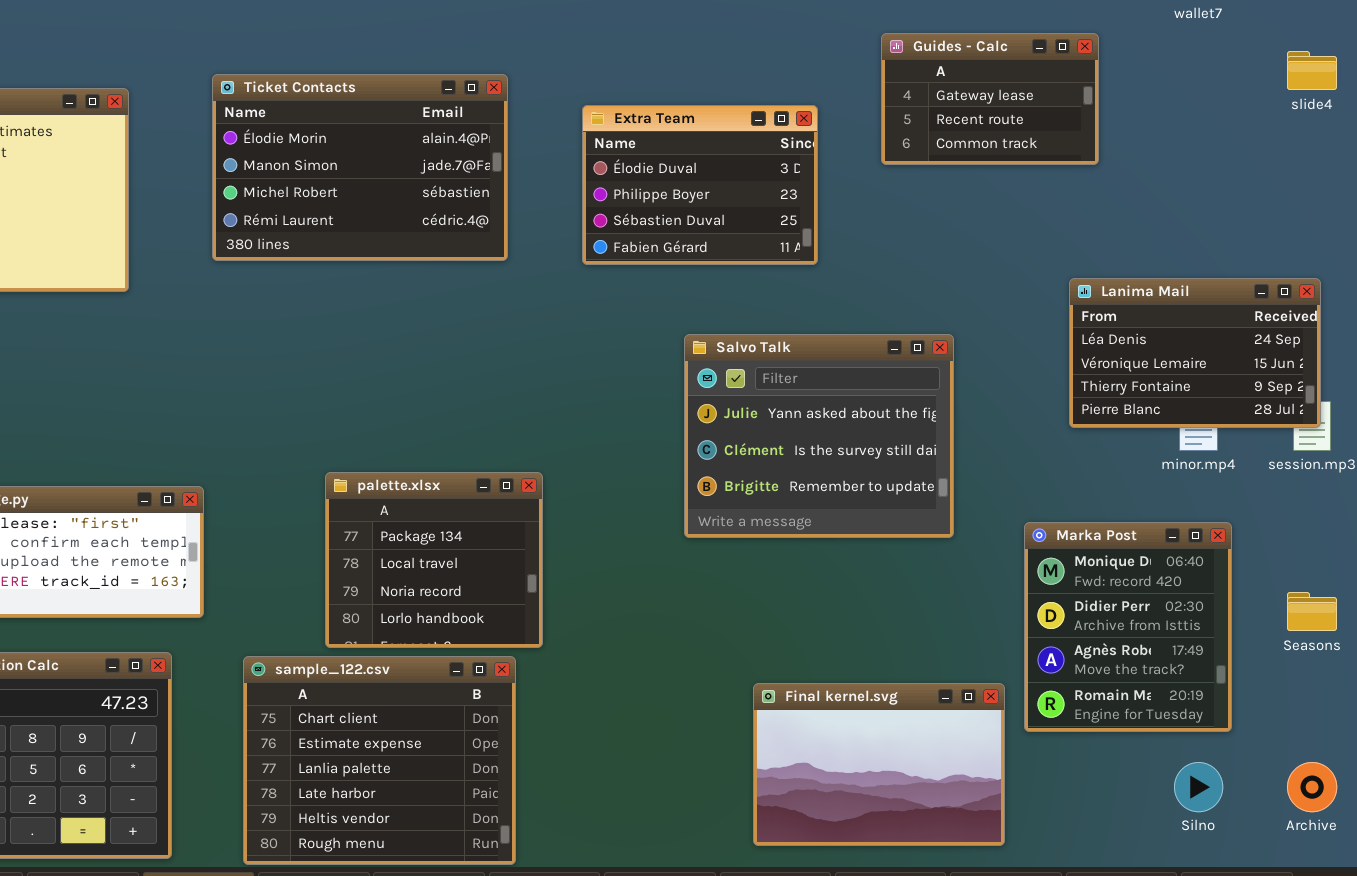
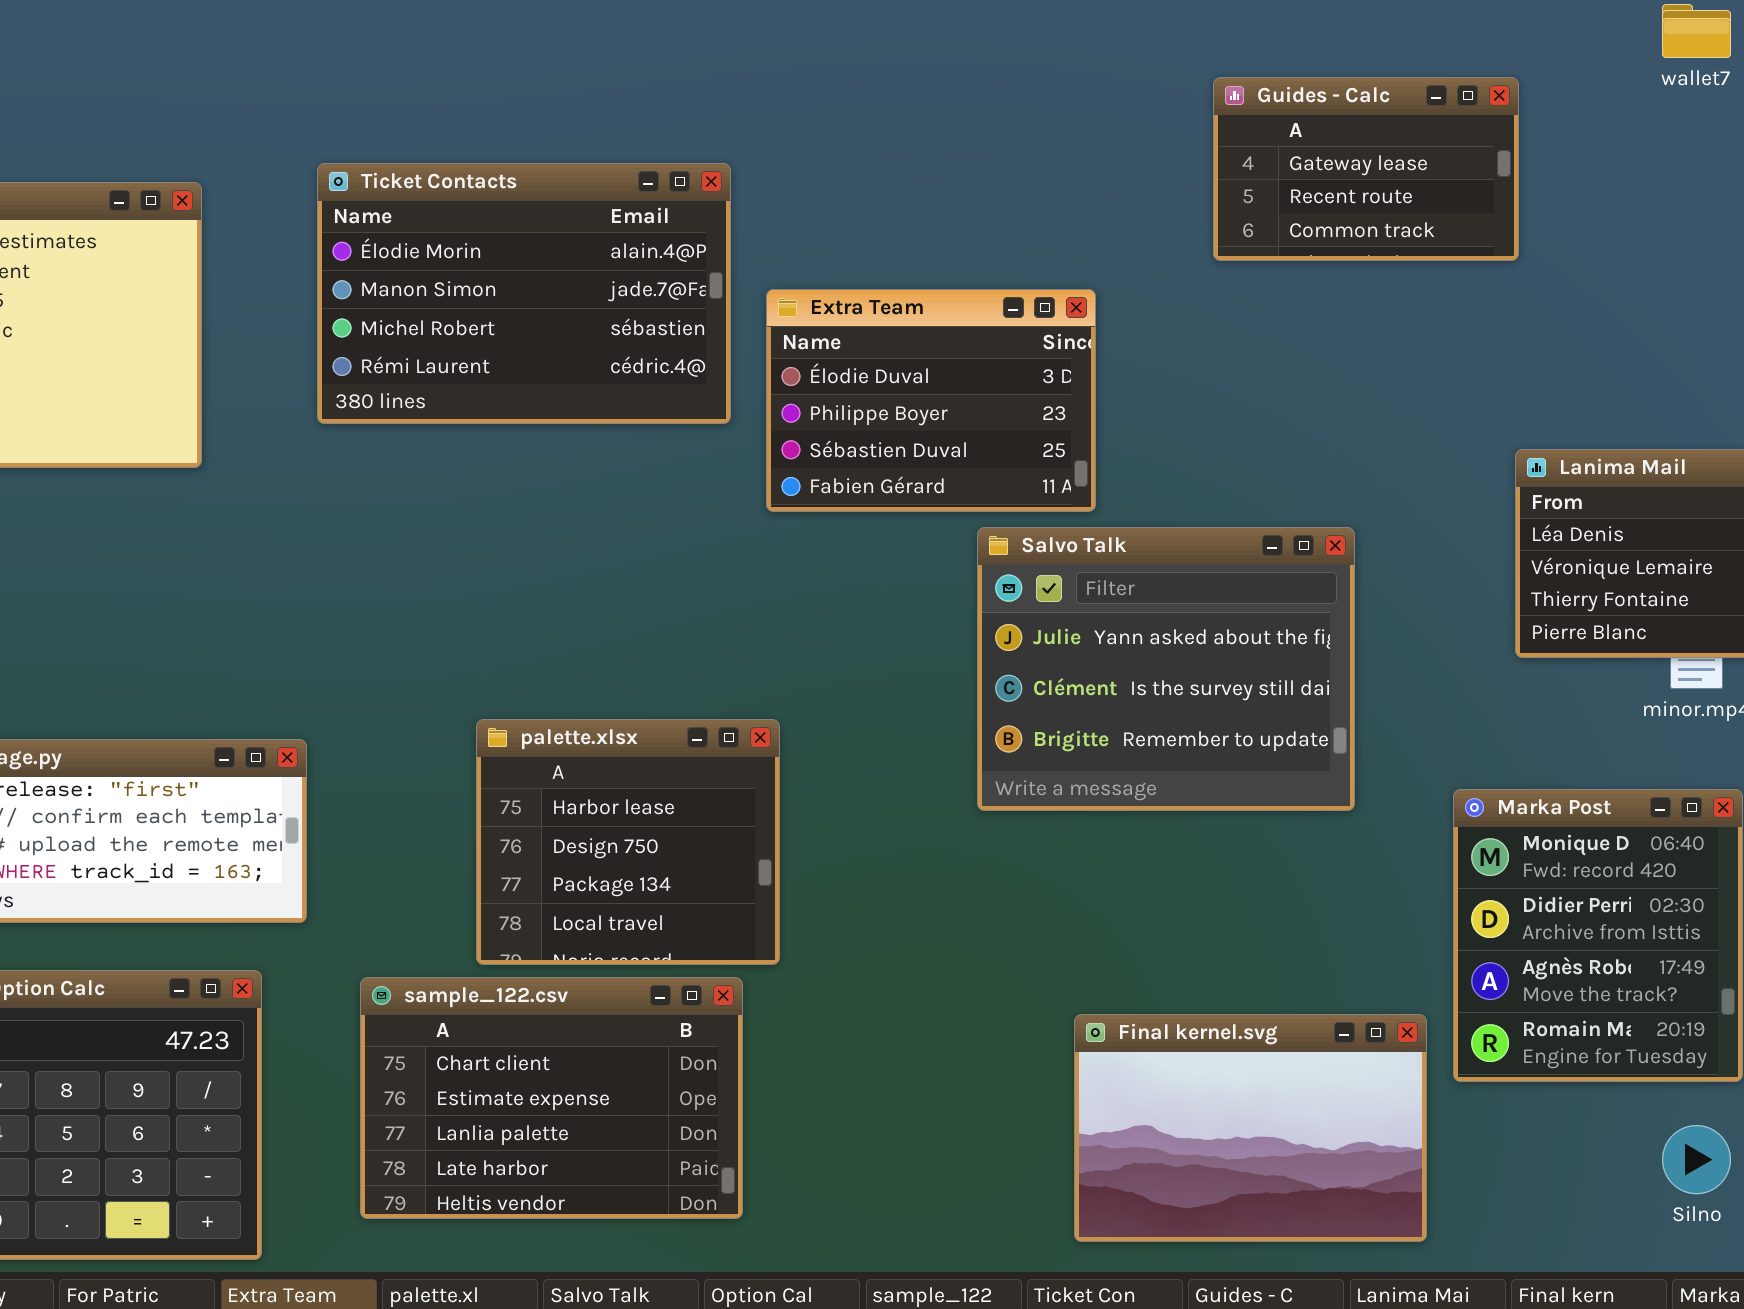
Guides - Calc: [881,33,1099,165] -> [1213,77,1519,261], moved
Extra Team: [582,105,818,265] -> [766,289,1096,512], moved
palette.xlsx: [325,472,543,648] -> [476,719,780,965], scrolled up 2 rows
sample_122.csv: [243,656,516,865] -> [360,977,743,1219], resized

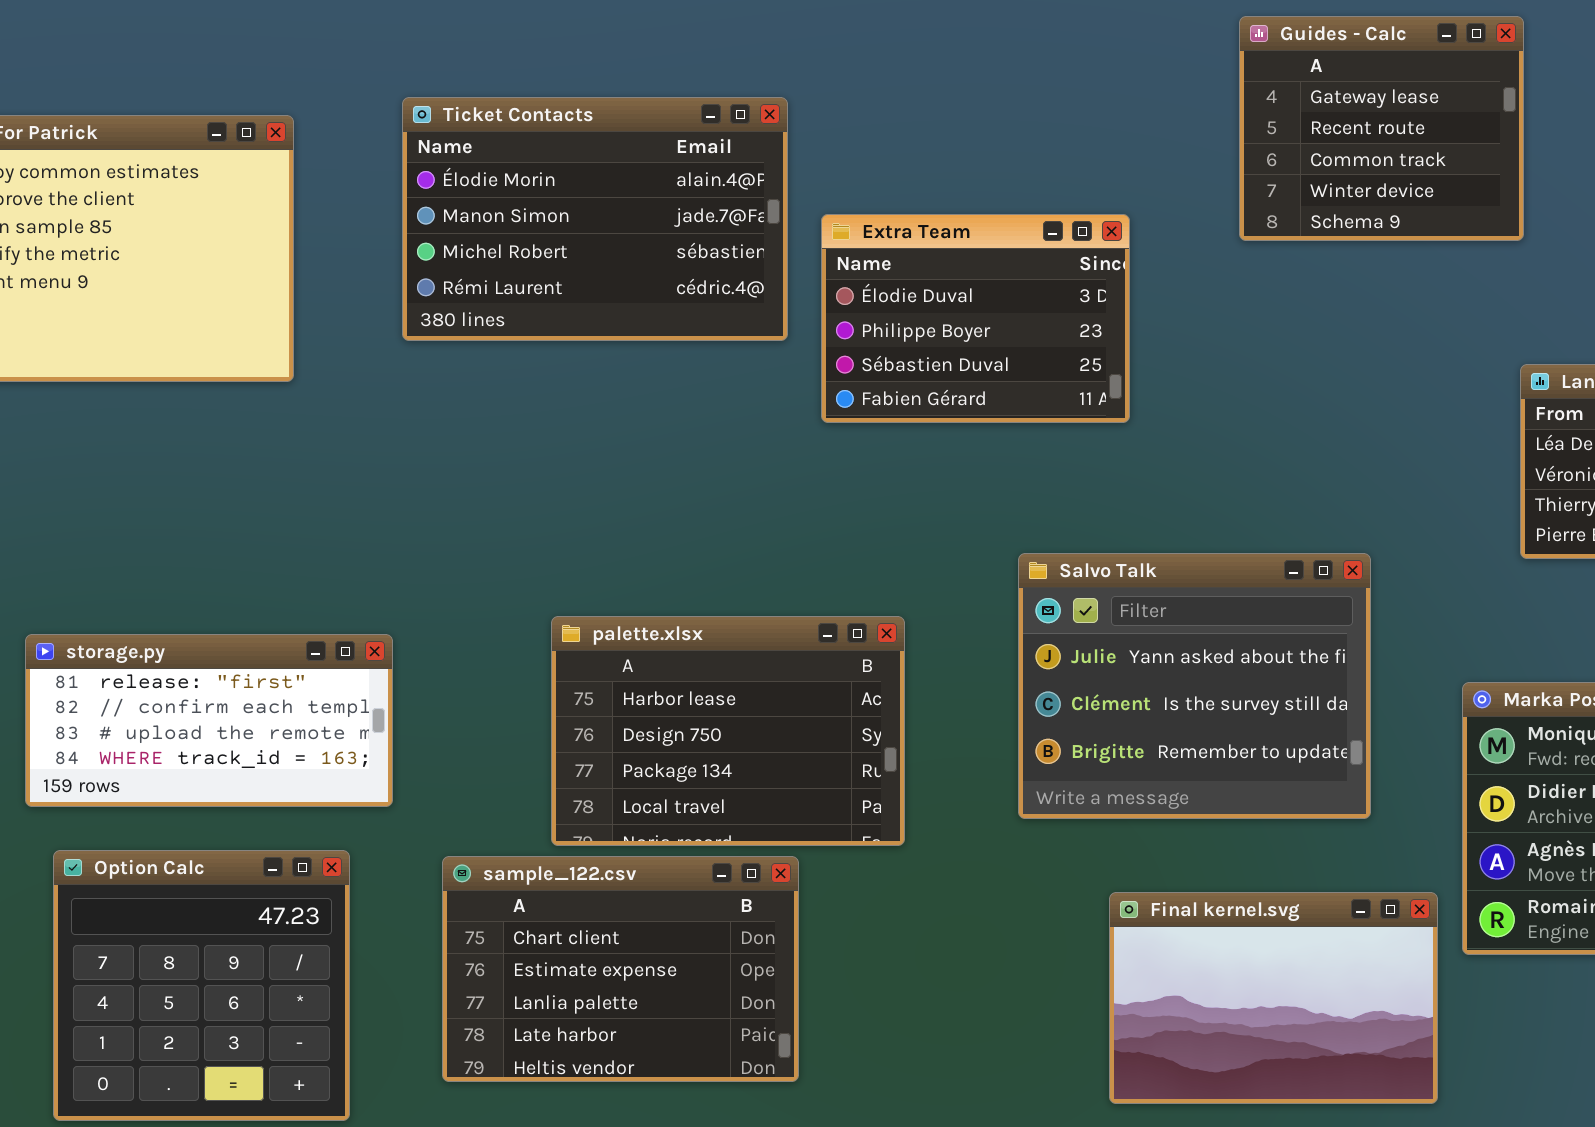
Guides - Calc: [1213,77,1519,261] -> [1239,16,1524,241], resized
Salvo Talk: [977,527,1355,811] -> [1018,553,1371,819], moved
palette.xlsx: [476,719,780,965] -> [551,616,905,846], resized

